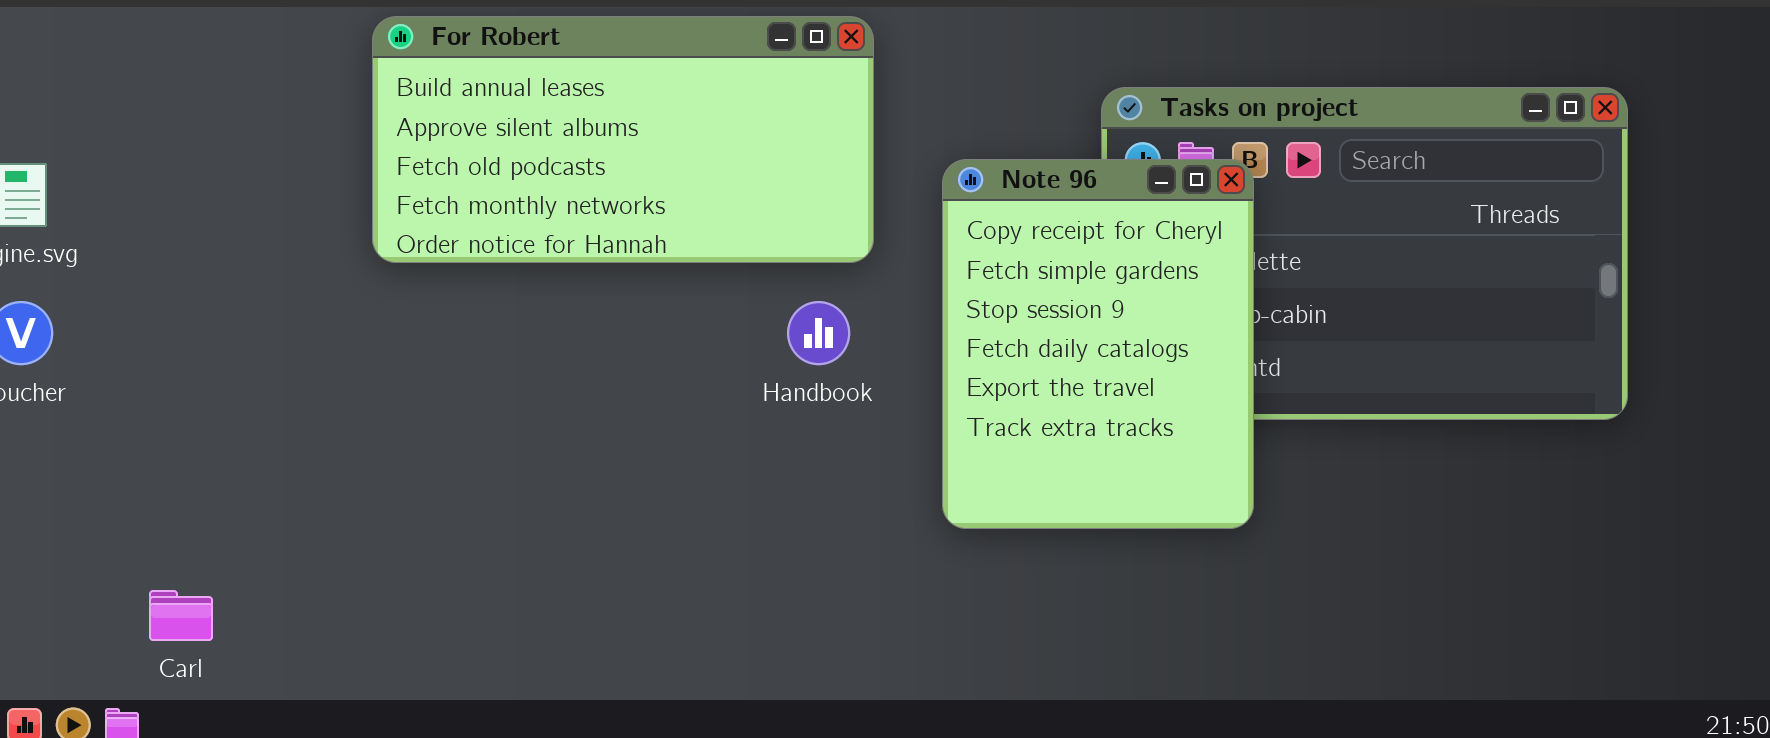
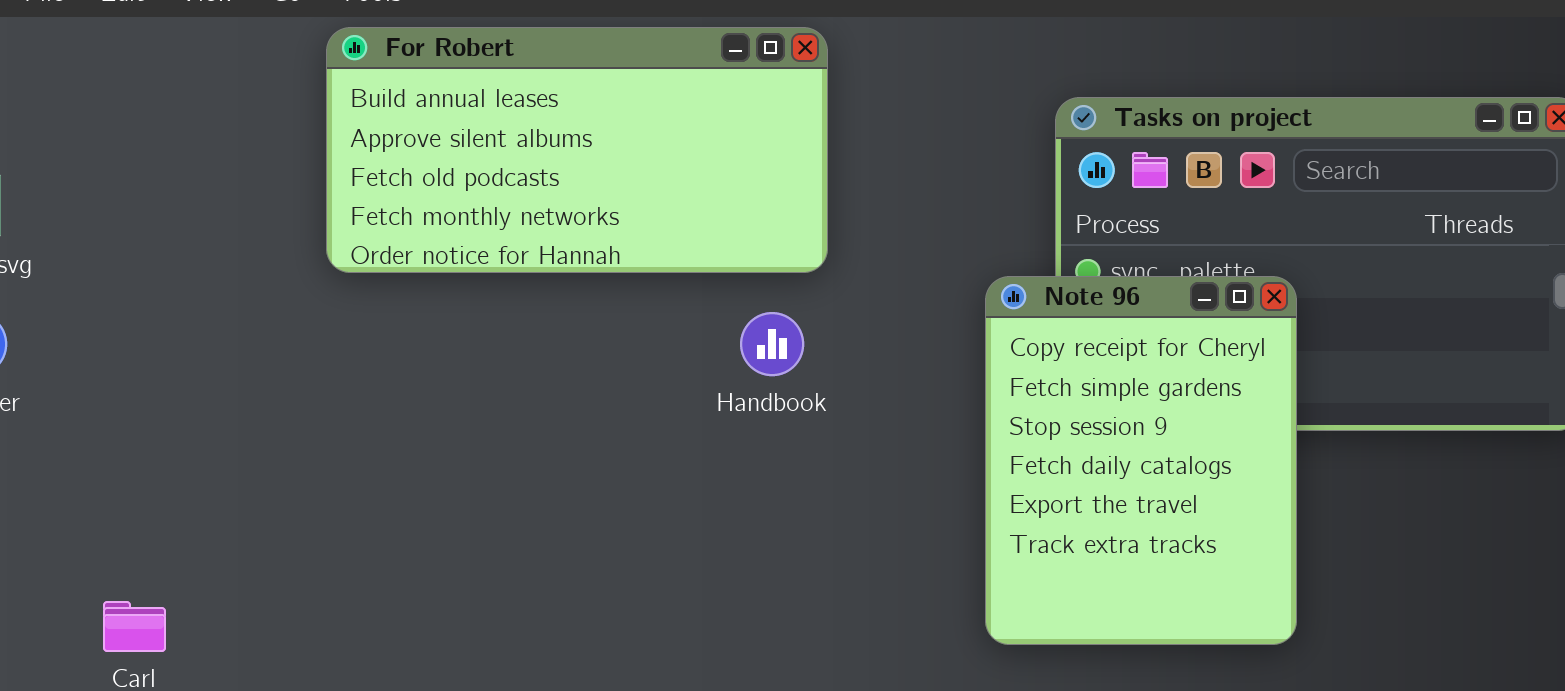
Note 96: [942,159,1254,529] -> [985,276,1297,645], moved

